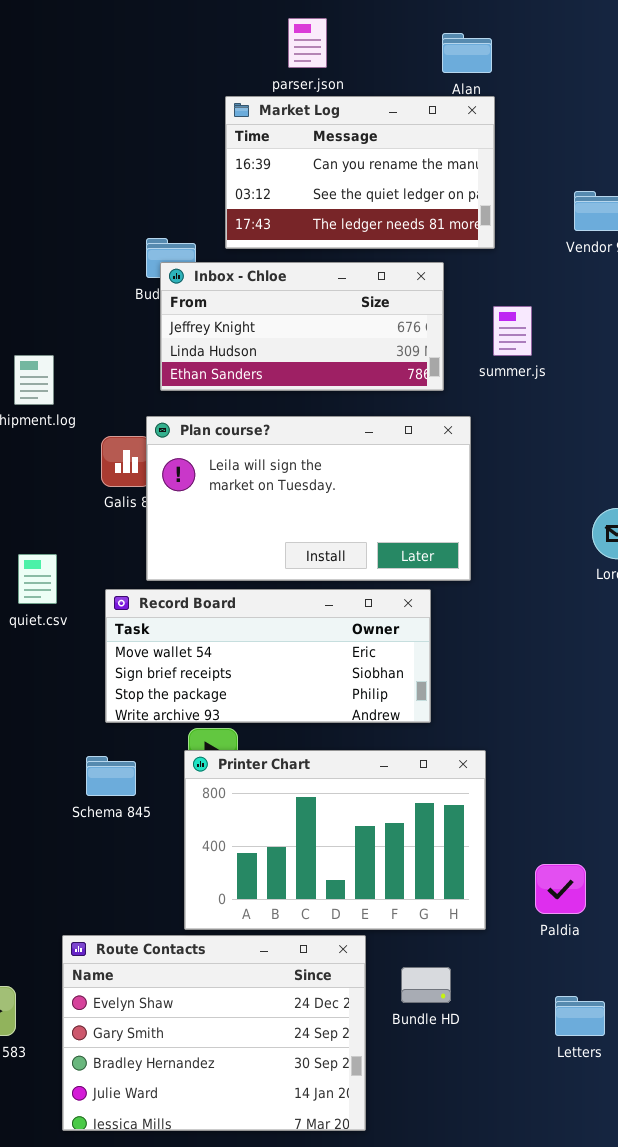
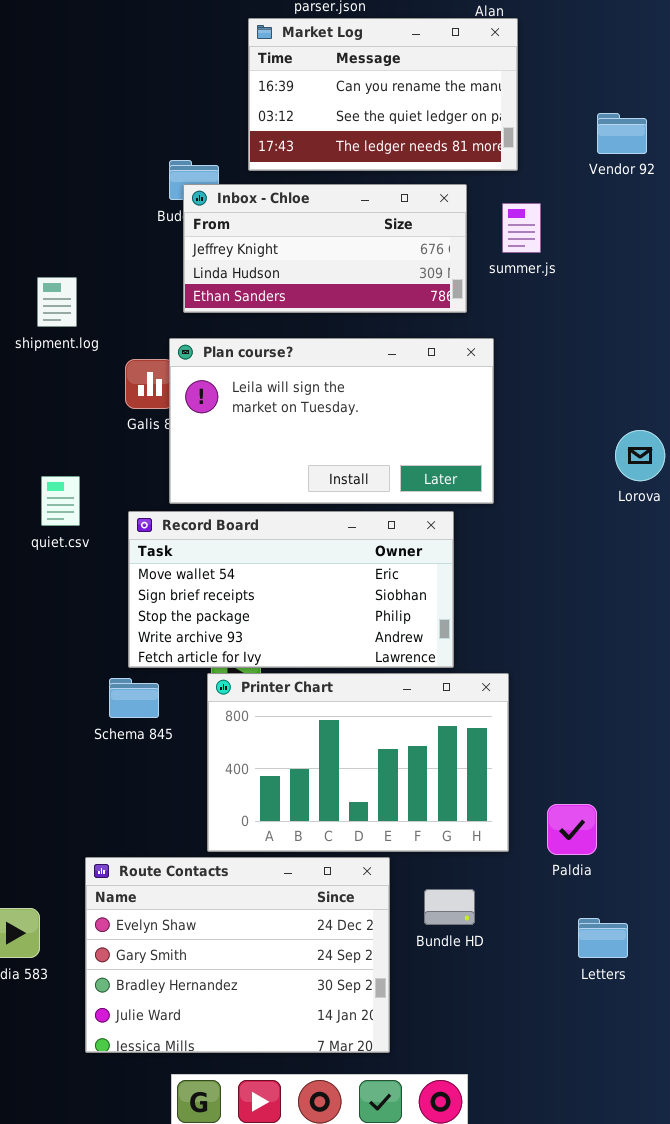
summer.js: [493,306,532,356] -> [502,203,541,253], moved
Record Board: [105,589,431,723] -> [128,511,454,668], resized
Paldia: [535,864,586,914] -> [547,804,597,855], moved

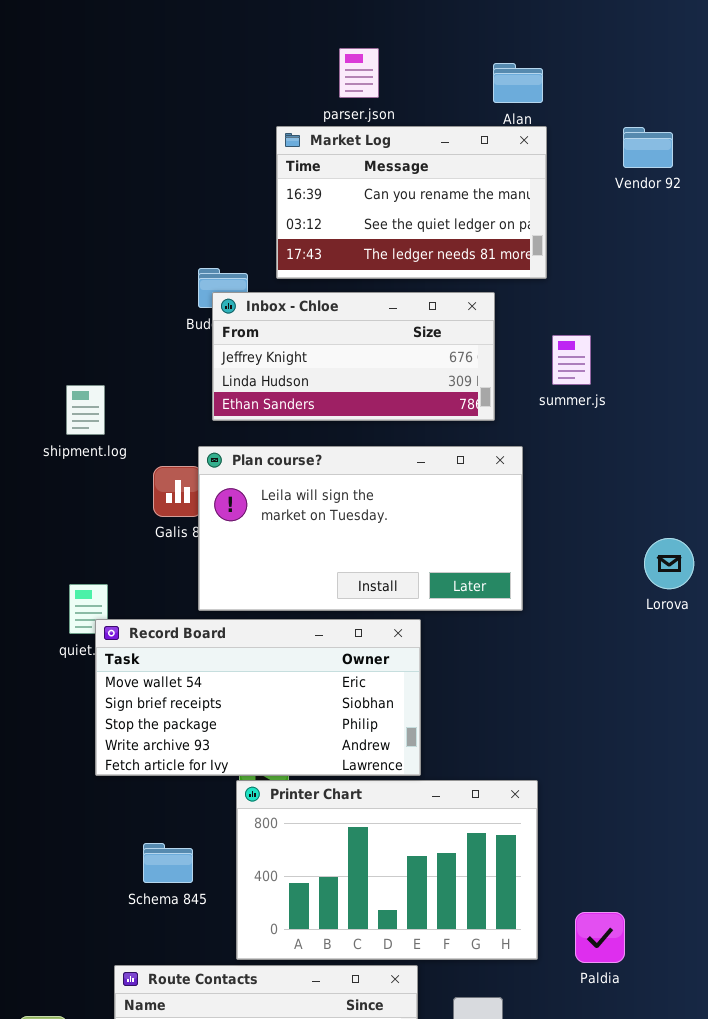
Vendor 92: [597,113,647,154] -> [623,127,673,168], moved
summer.js: [502,203,541,253] -> [552,335,591,385], moved
Record Board: [128,511,454,668] -> [95,619,421,776], moved
Schema 845: [109,678,159,718] -> [143,843,193,883], moved

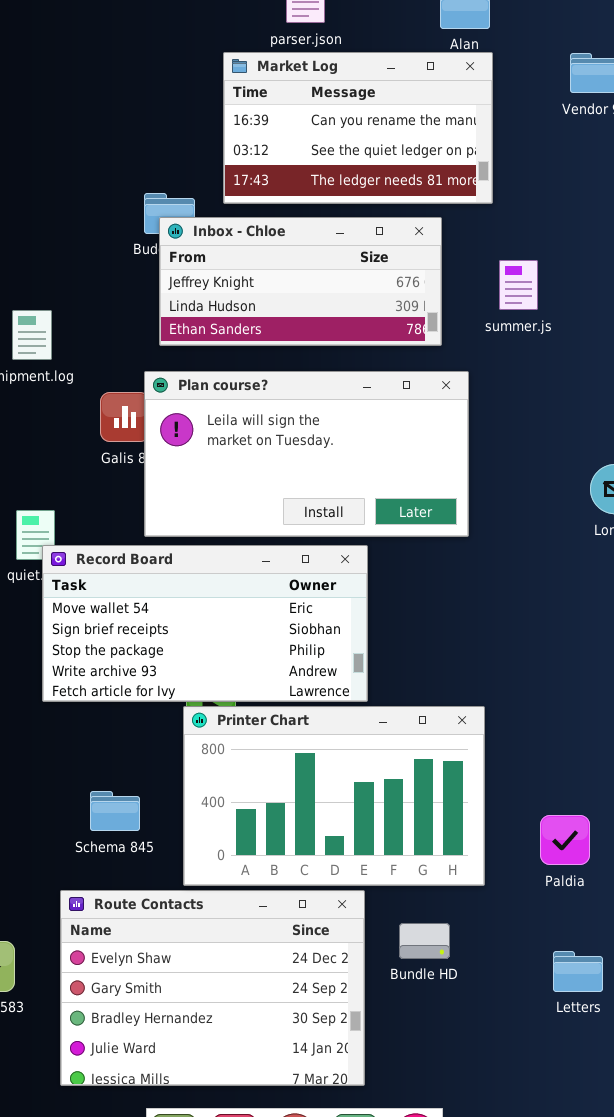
Schema 845: [143,843,193,883] -> [90,791,140,831], moved
Paldia: [575,912,625,963] -> [540,815,590,865], moved

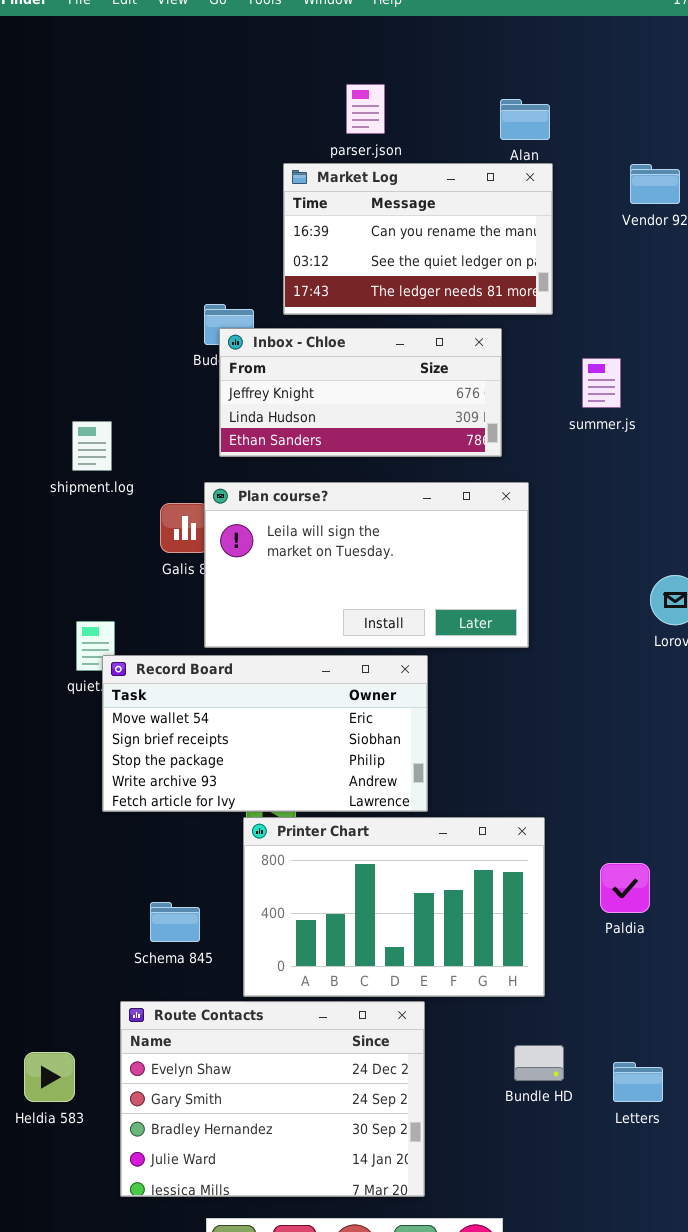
summer.js: [499,260,538,310] -> [582,358,621,408], moved
Paldia: [540,815,590,865] -> [600,863,650,913], moved
Bundle HD: [399,923,450,959] -> [514,1045,564,1081], moved

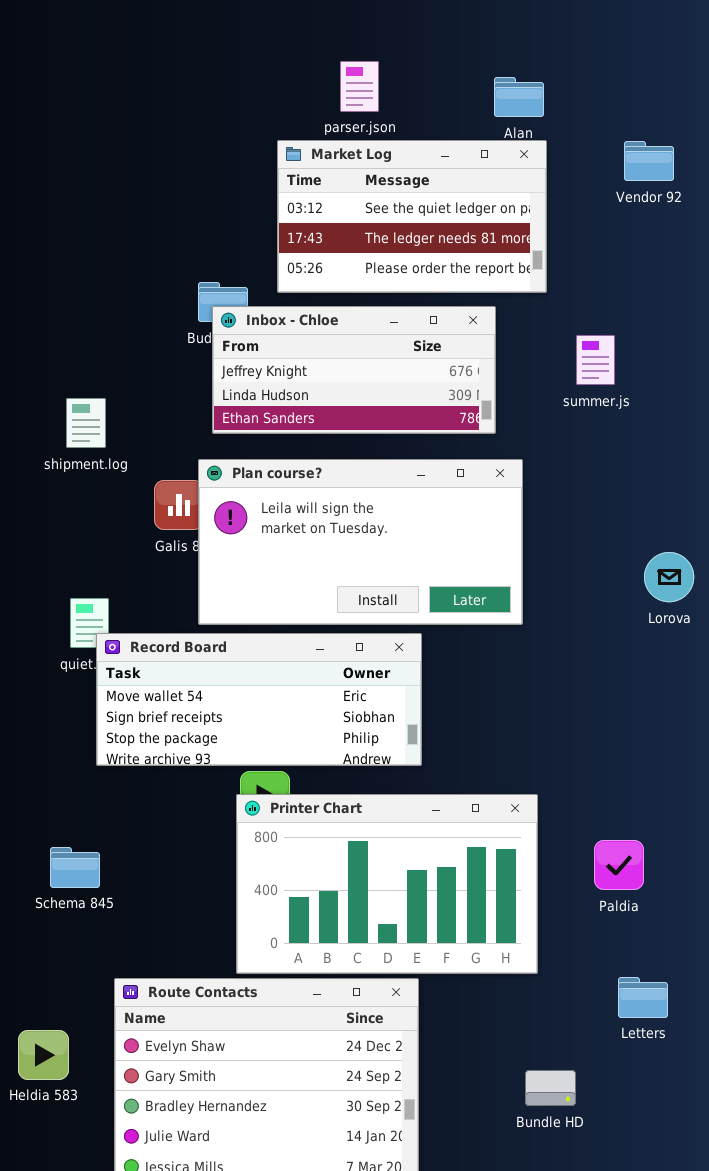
Market Log: [283,163,553,315] -> [277,140,547,293], scrolled down 1 row
Record Board: [102,655,428,812] -> [96,633,422,766], resized
Schema 845: [150,902,200,942] -> [50,847,100,888], moved
Bundle HD: [514,1045,564,1081] -> [525,1070,576,1106], moved
Letters: [613,1062,663,1102] -> [618,977,668,1018], moved

